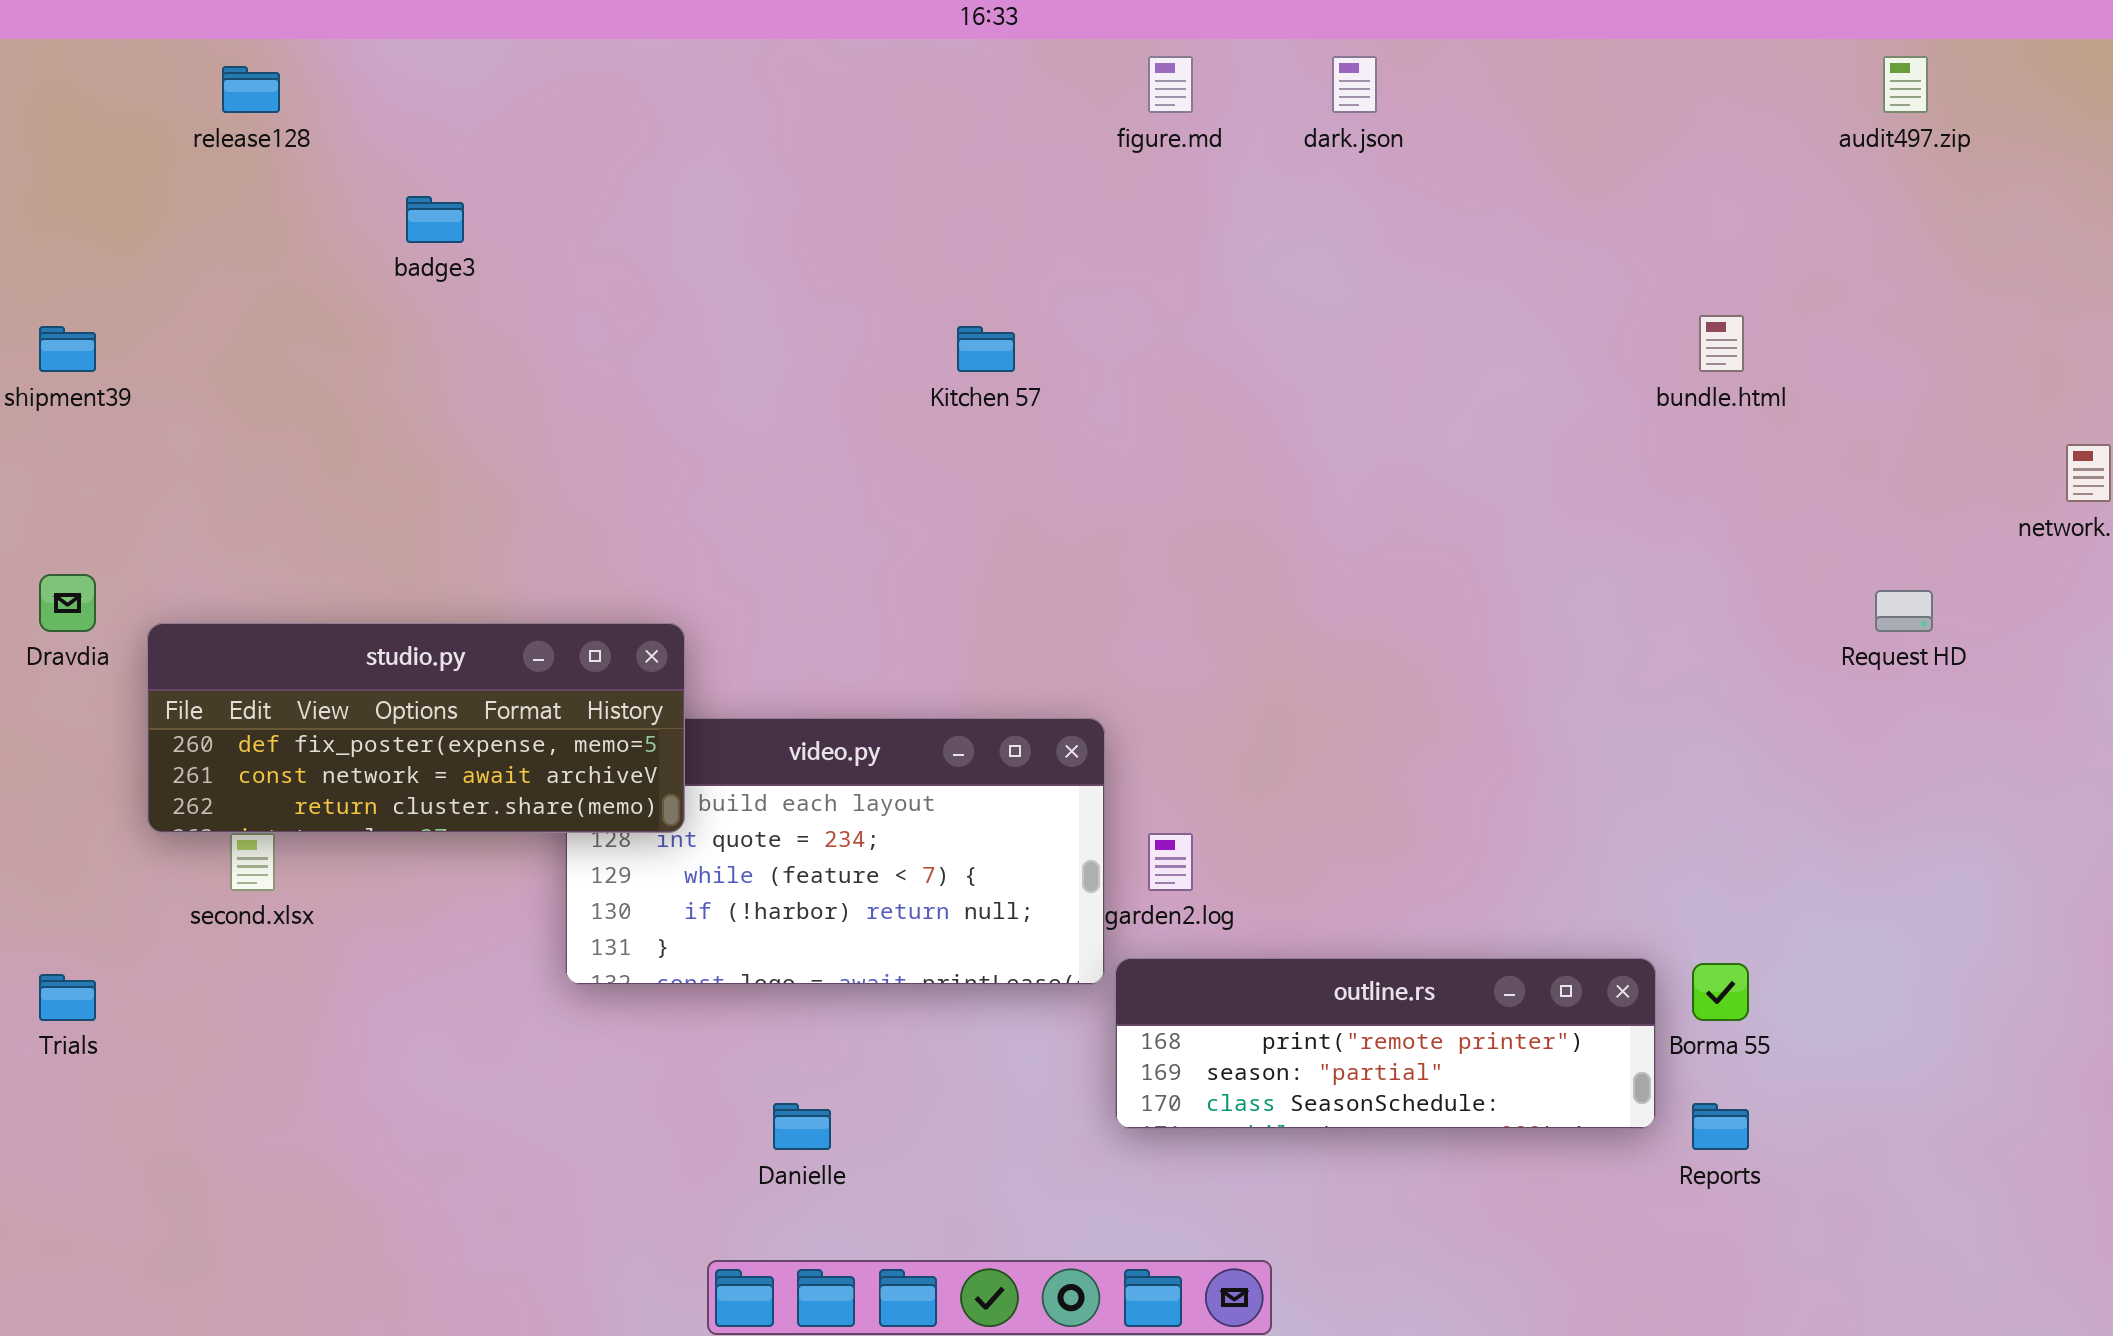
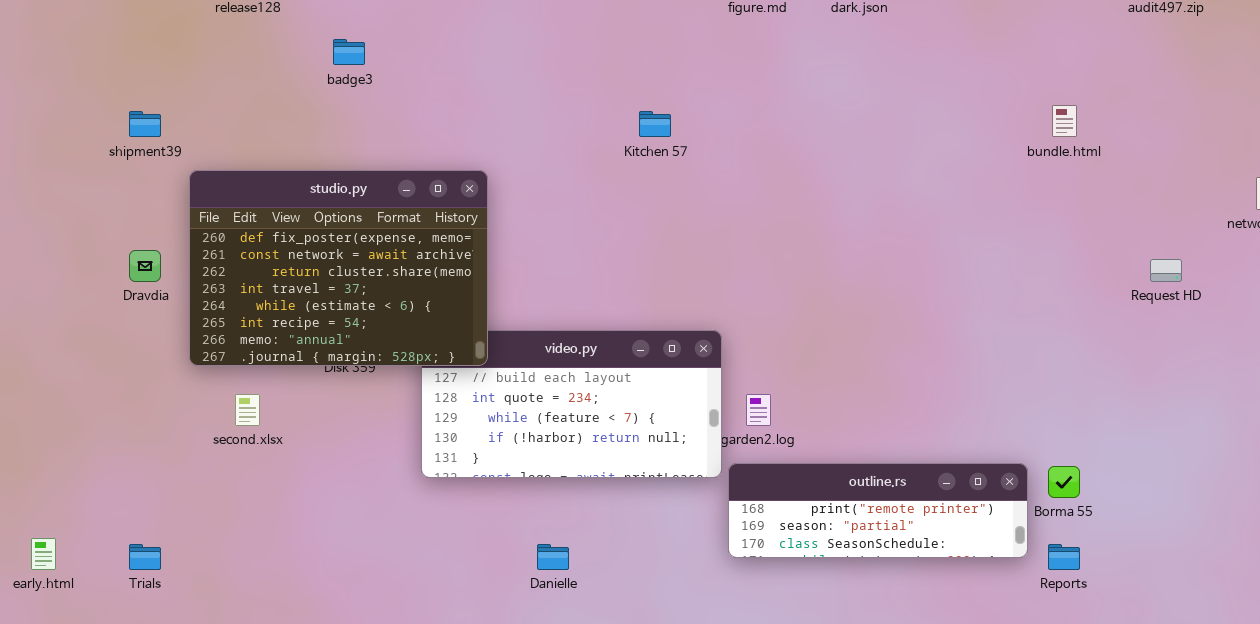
studio.py: [147,623,685,833] -> [189,170,488,366], moved, resized
Trials: [39,974,96,1021] -> [129,544,161,570], moved

